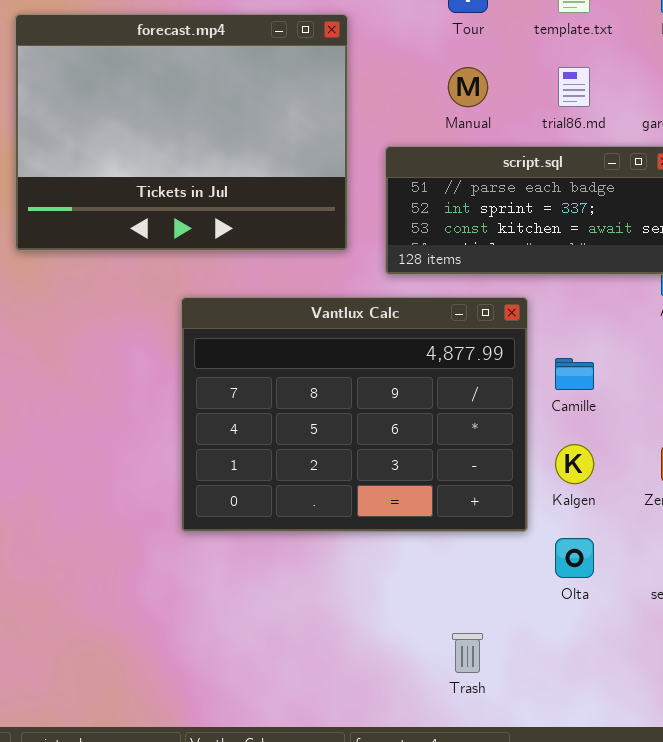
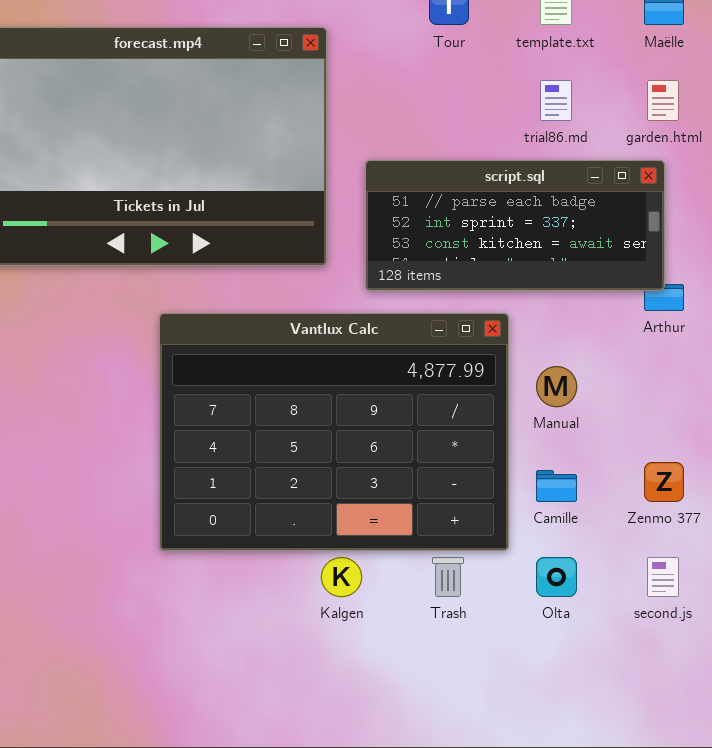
Manual: [448,67,488,107] -> [536,366,577,407], moved
Camille: [555,358,594,390] -> [536,470,577,502], moved
Kalgen: [555,444,594,484] -> [321,557,362,597], moved
Trash: [452,633,483,673] -> [432,557,464,597], moved

